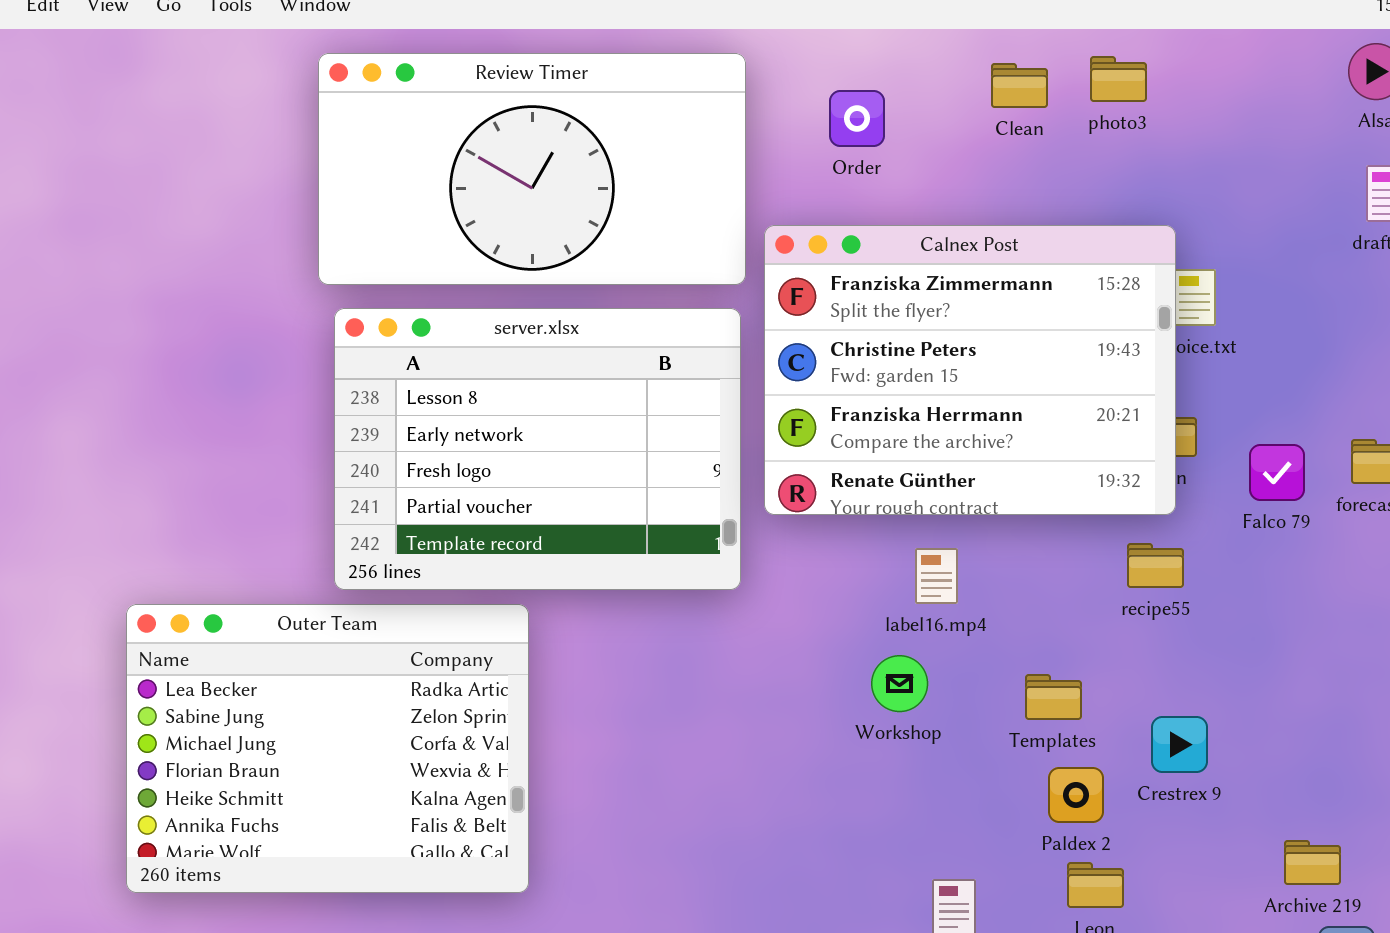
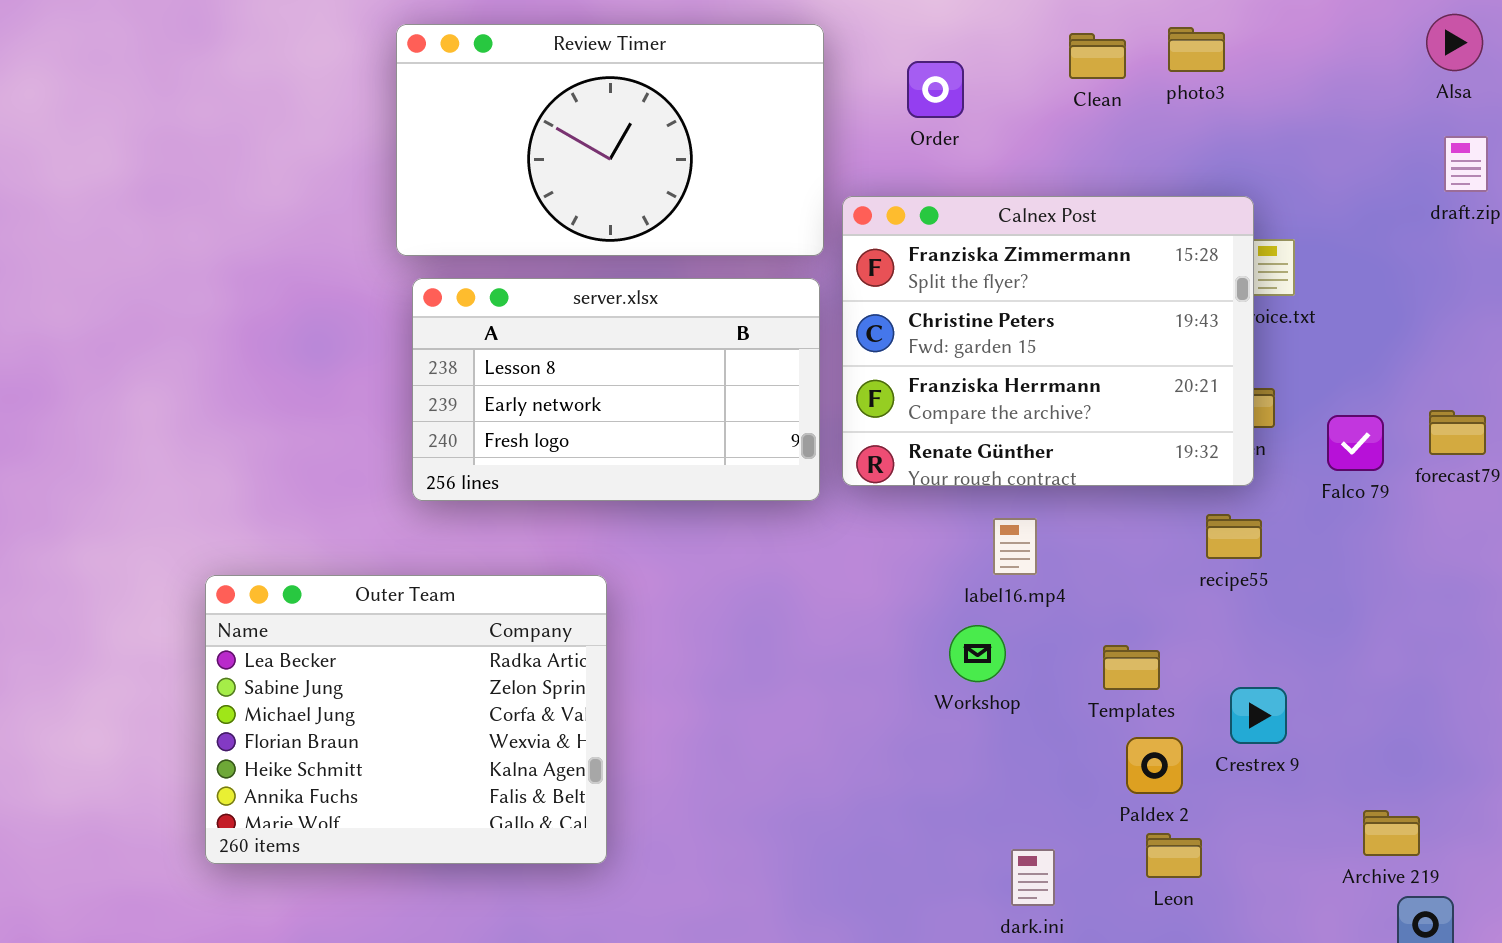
server.xlsx: [334,308,741,590] -> [412,278,820,501], resized

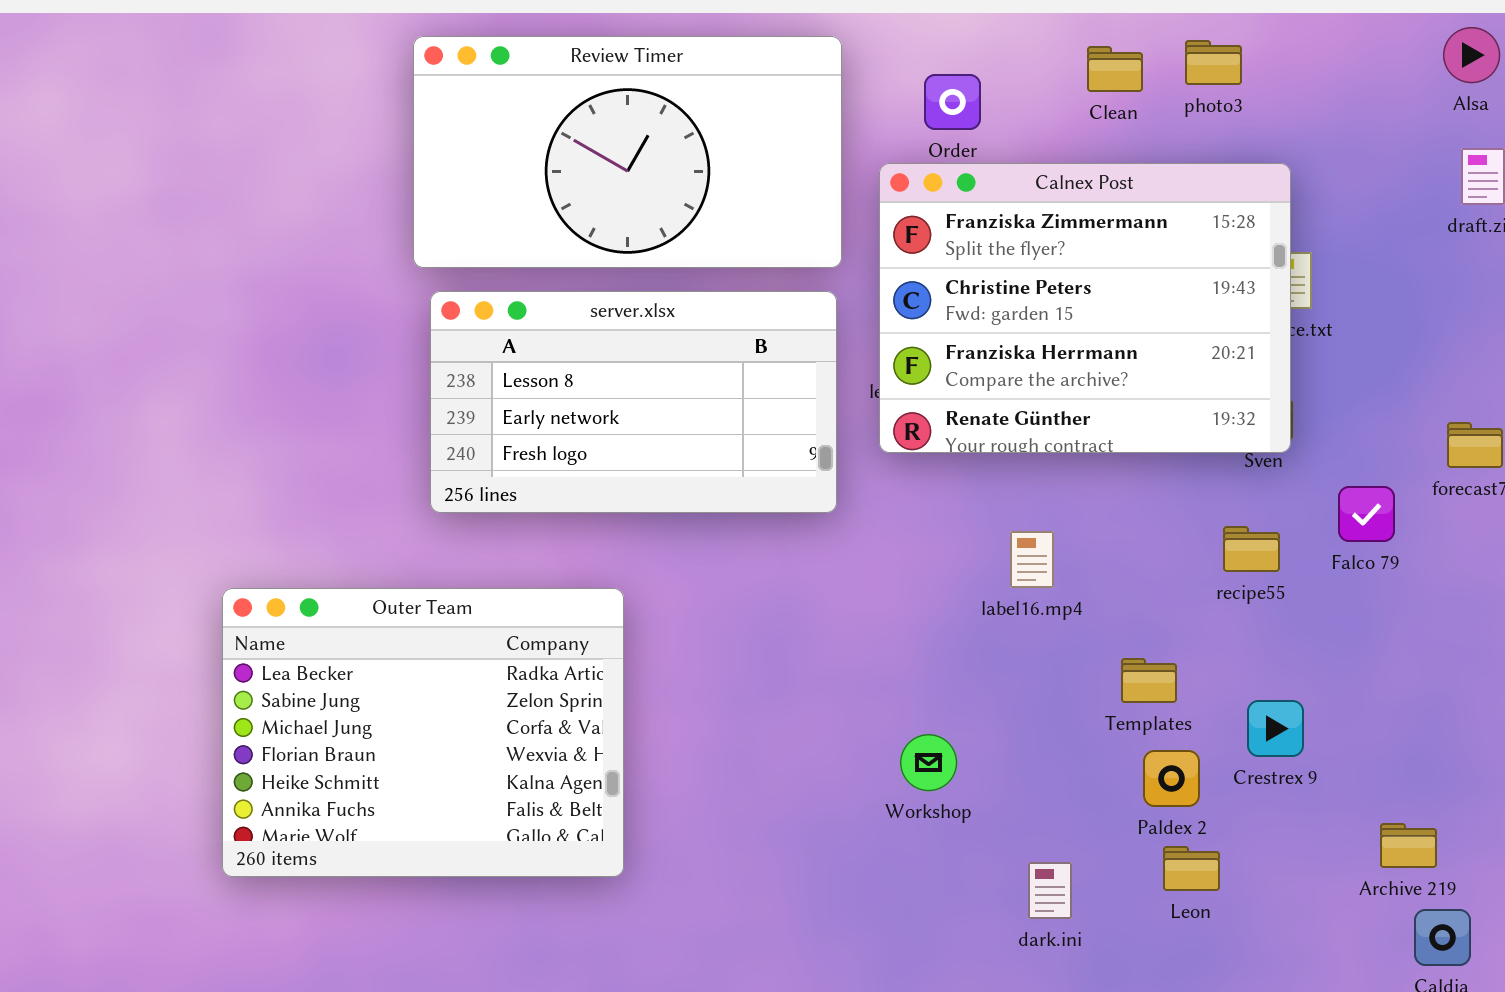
Calnex Post: [842,196,1254,486] -> [879,163,1291,453], moved
Falco 79: [1327,415,1384,471] -> [1338,486,1395,542], moved
Workshop: [949,625,1006,682] -> [900,734,957,791], moved

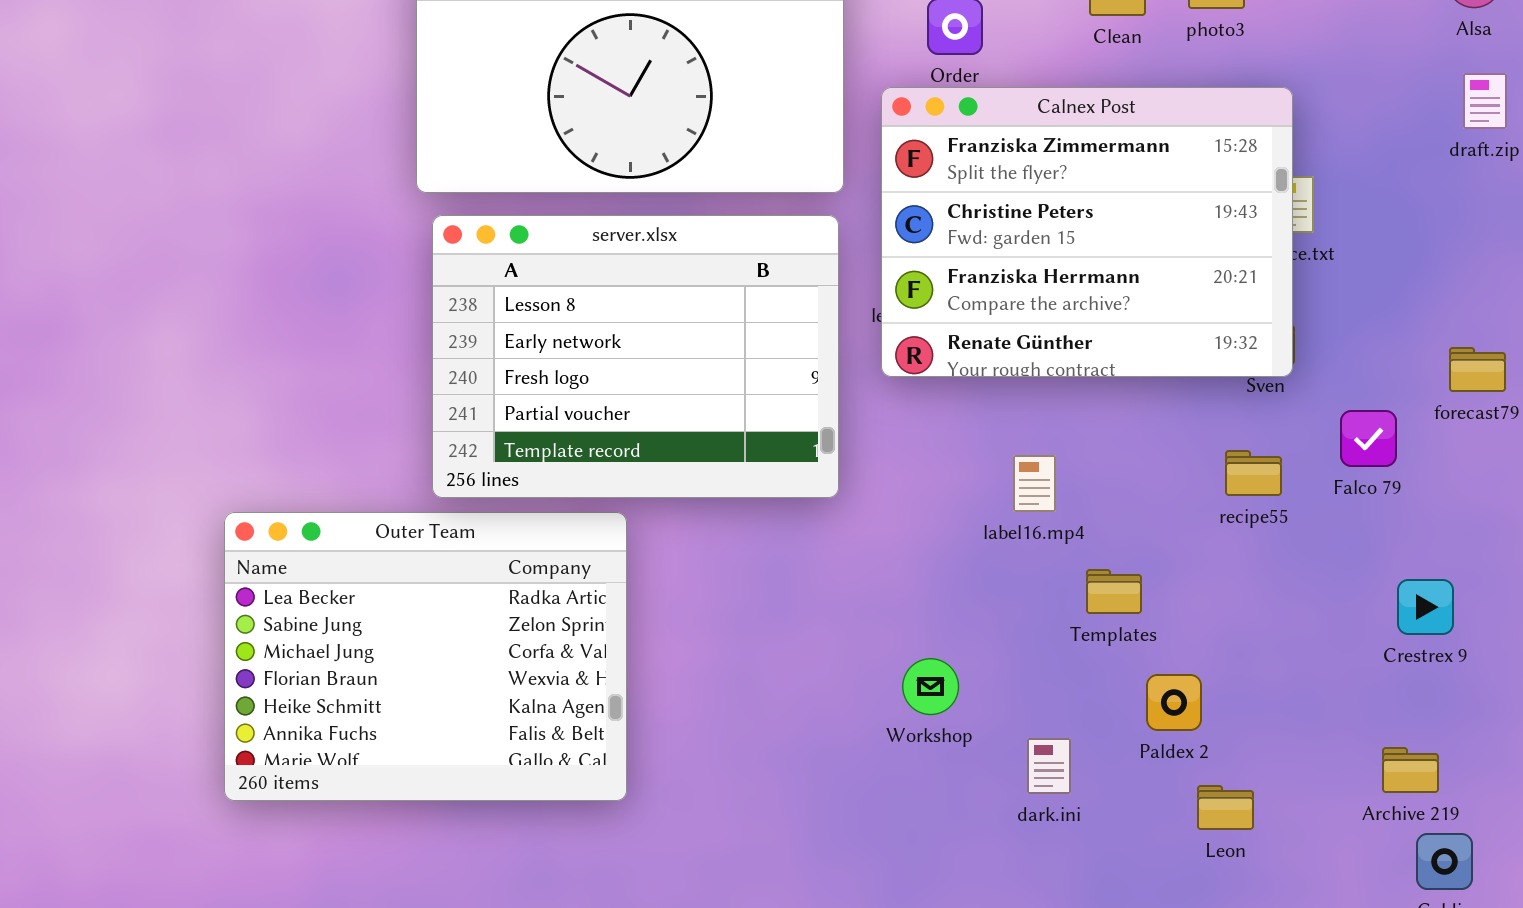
server.xlsx: [430,291,837,513] -> [432,215,839,498], resized
Templates: [1121,658,1177,703] -> [1086,569,1142,614], moved
Crestrex 9: [1247,700,1304,757] -> [1397,579,1454,635], moved
Leon: [1163,846,1220,891] -> [1197,785,1254,830], moved
dark.ini: [1028,862,1072,919] -> [1027,738,1071,794], moved

